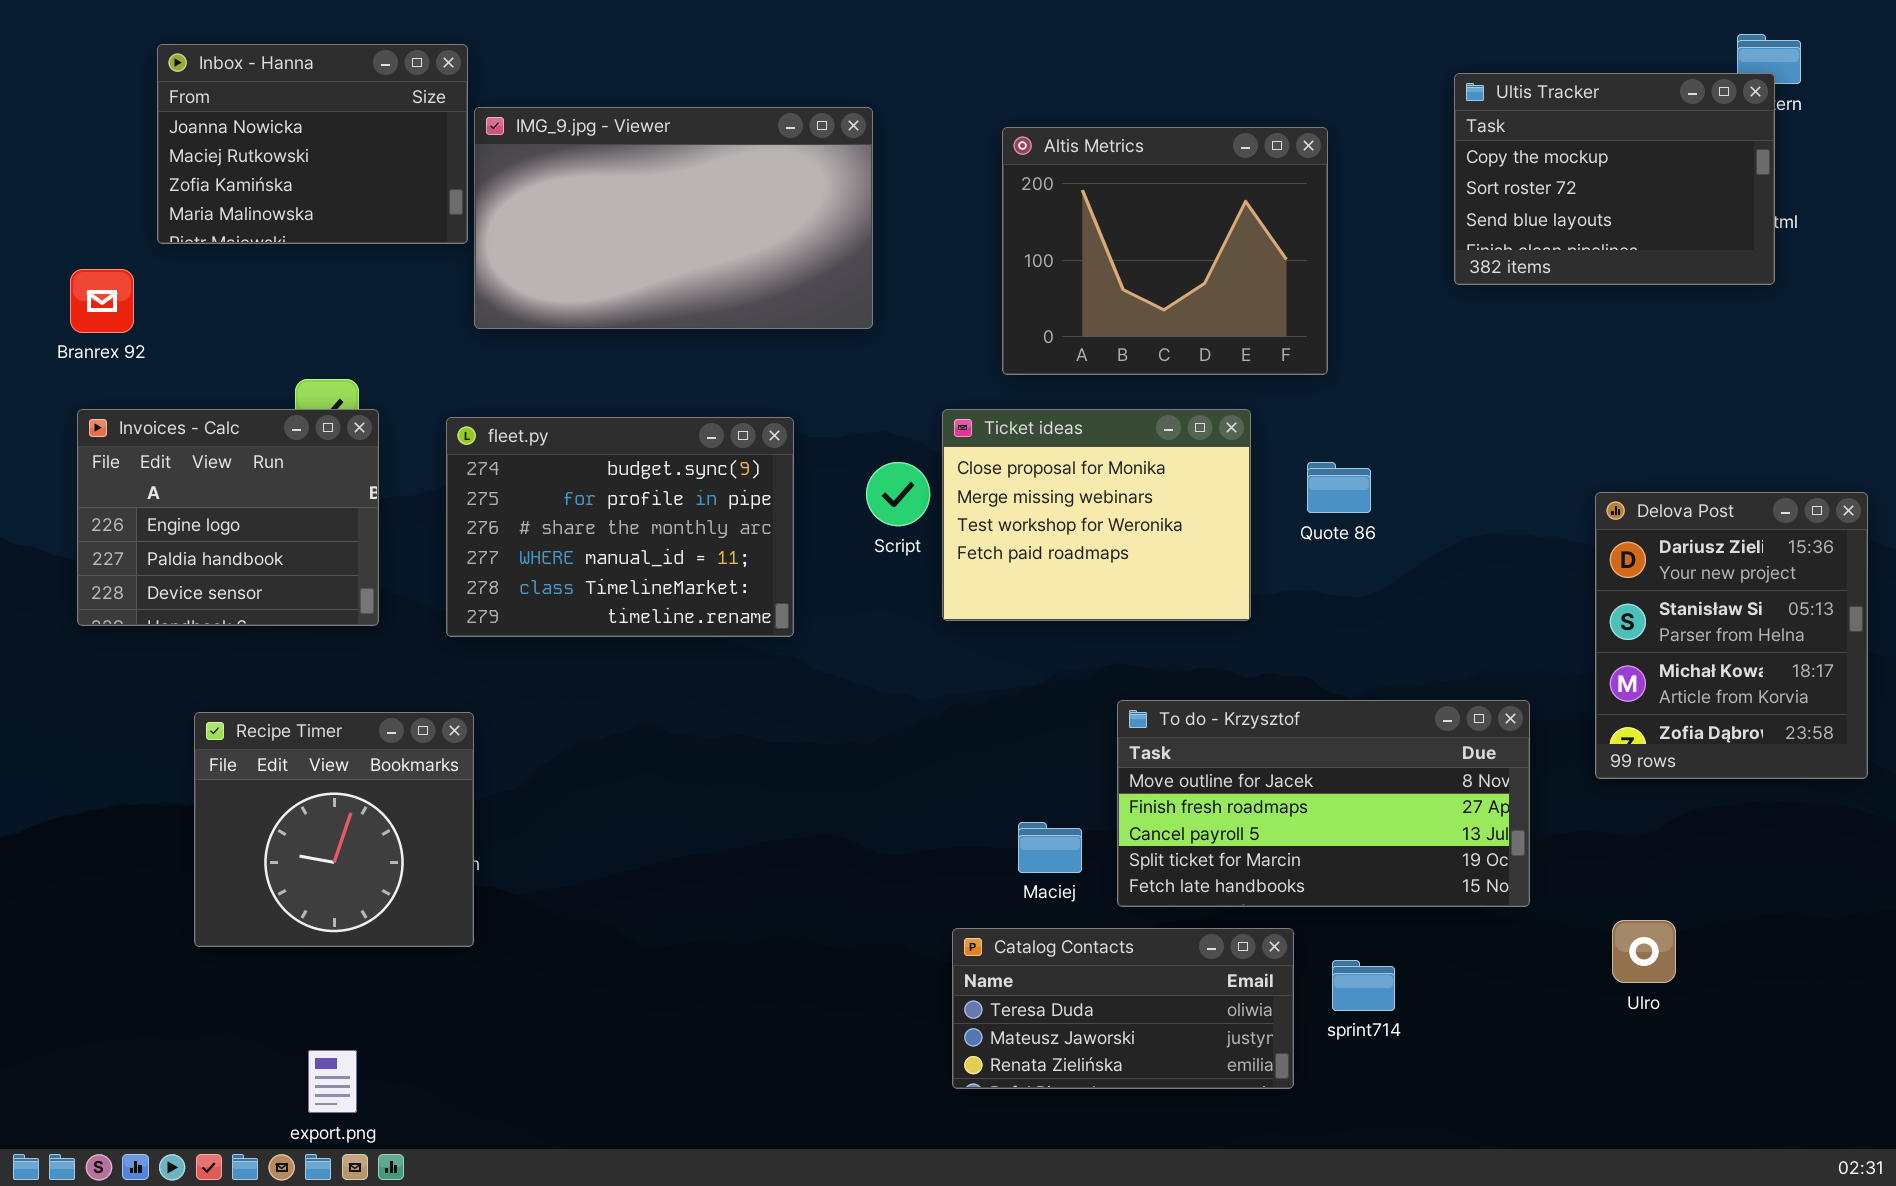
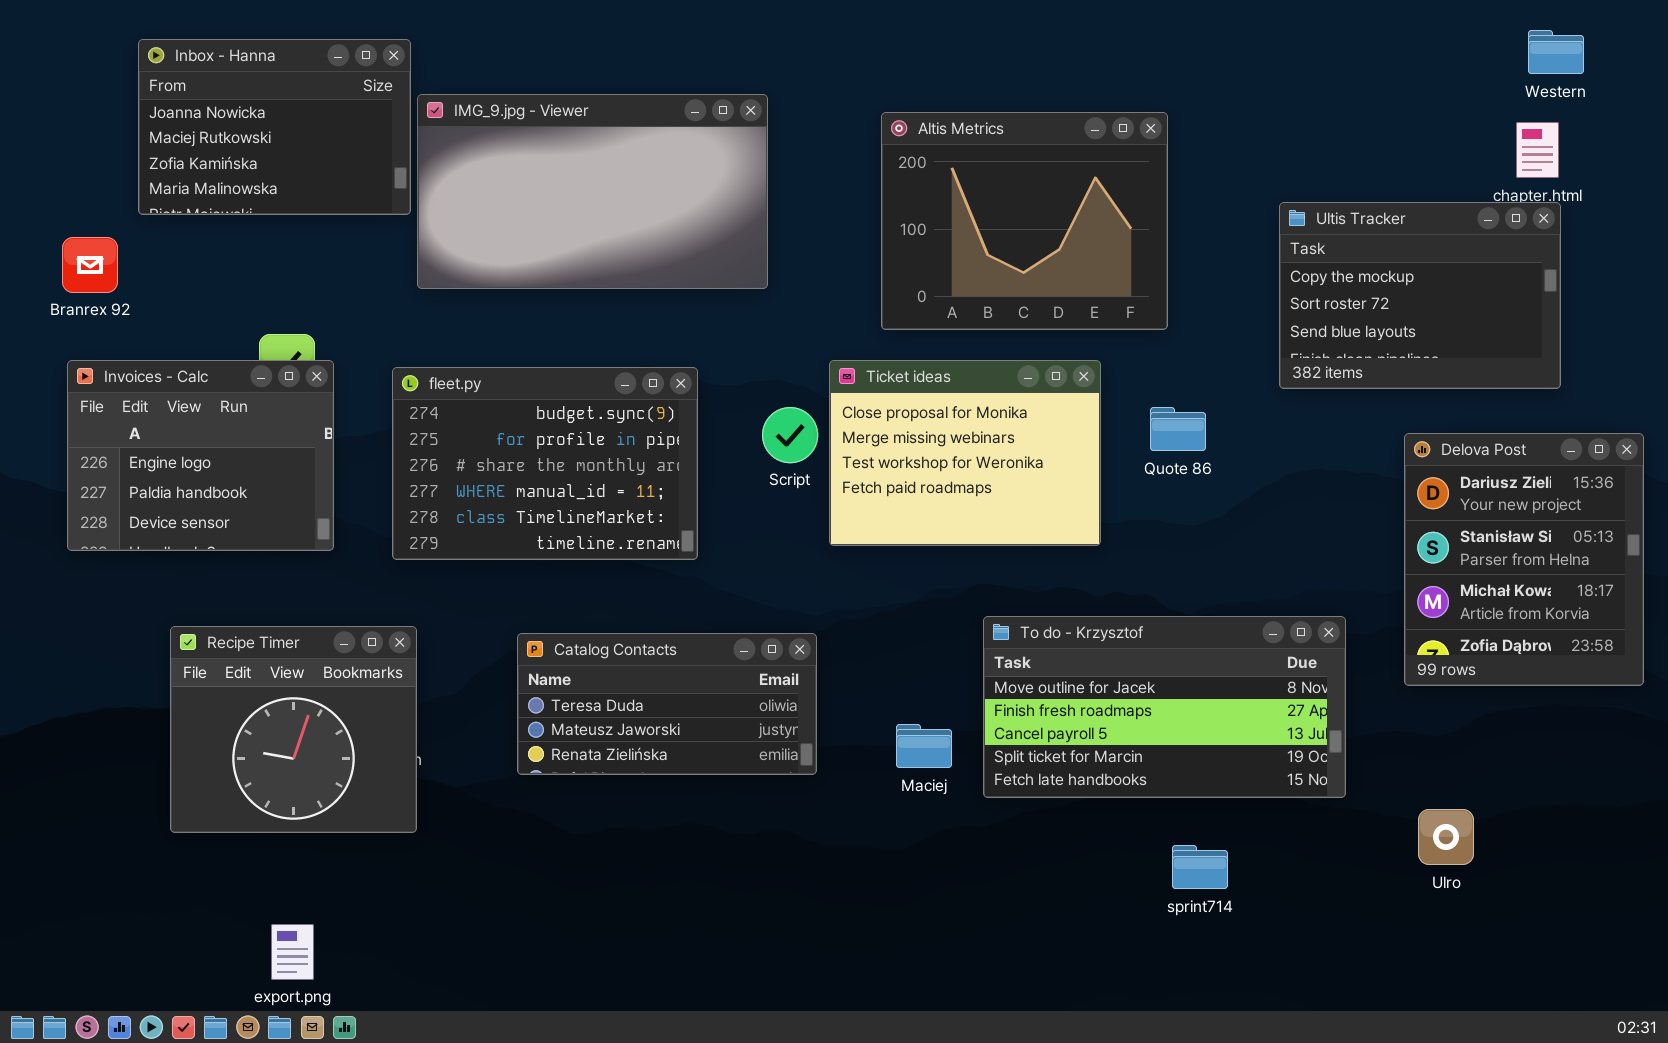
Ultis Tracker: [1454,73,1775,285] -> [1279,202,1561,389], moved
Catalog Contacts: [952,928,1294,1089] -> [517,633,817,775], moved

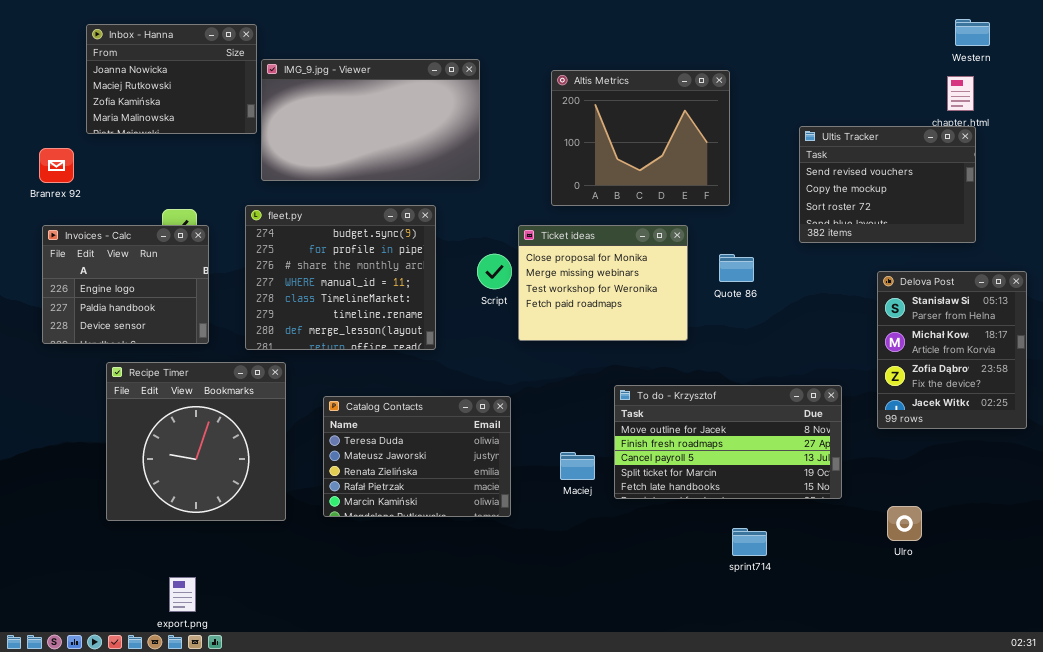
Ultis Tracker: [1279,202,1561,389] -> [799,126,976,243], scrolled up 1 row
fleet.py: [392,367,698,560] -> [245,205,436,350], resized
Delova Post: [1404,433,1644,686] -> [877,271,1027,429], scrolled down 1 row
Recipe Timer: [170,626,417,833] -> [106,362,286,521], resized
Catalog Contacts: [517,633,817,775] -> [323,396,511,517], resized

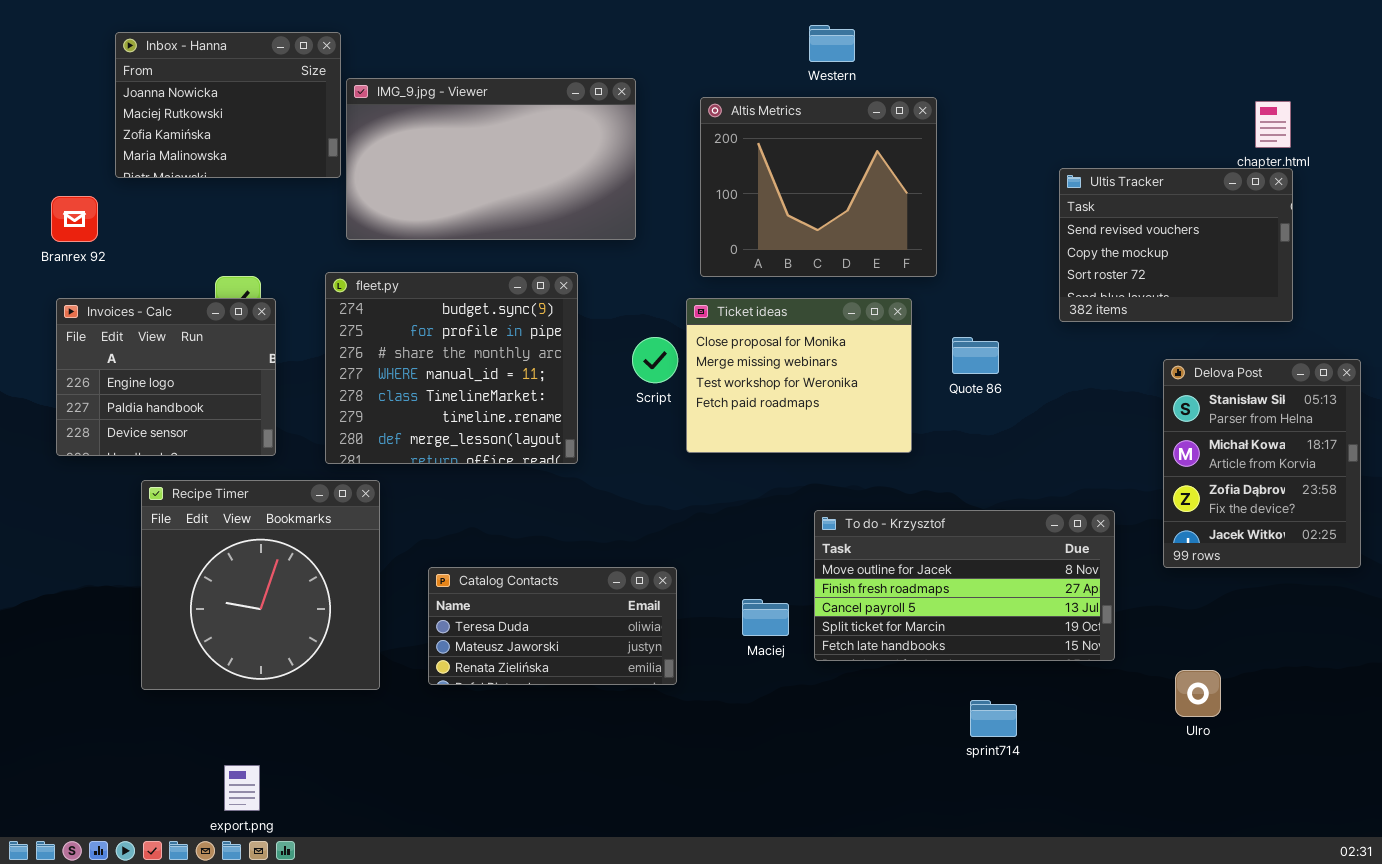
Western: [955,19,990,46] -> [809,25,855,62], moved
Altis Metrics: [551,70,730,206] -> [700,97,937,277], moved
Catalog Contacts: [323,396,511,517] -> [428,567,677,685], resized

